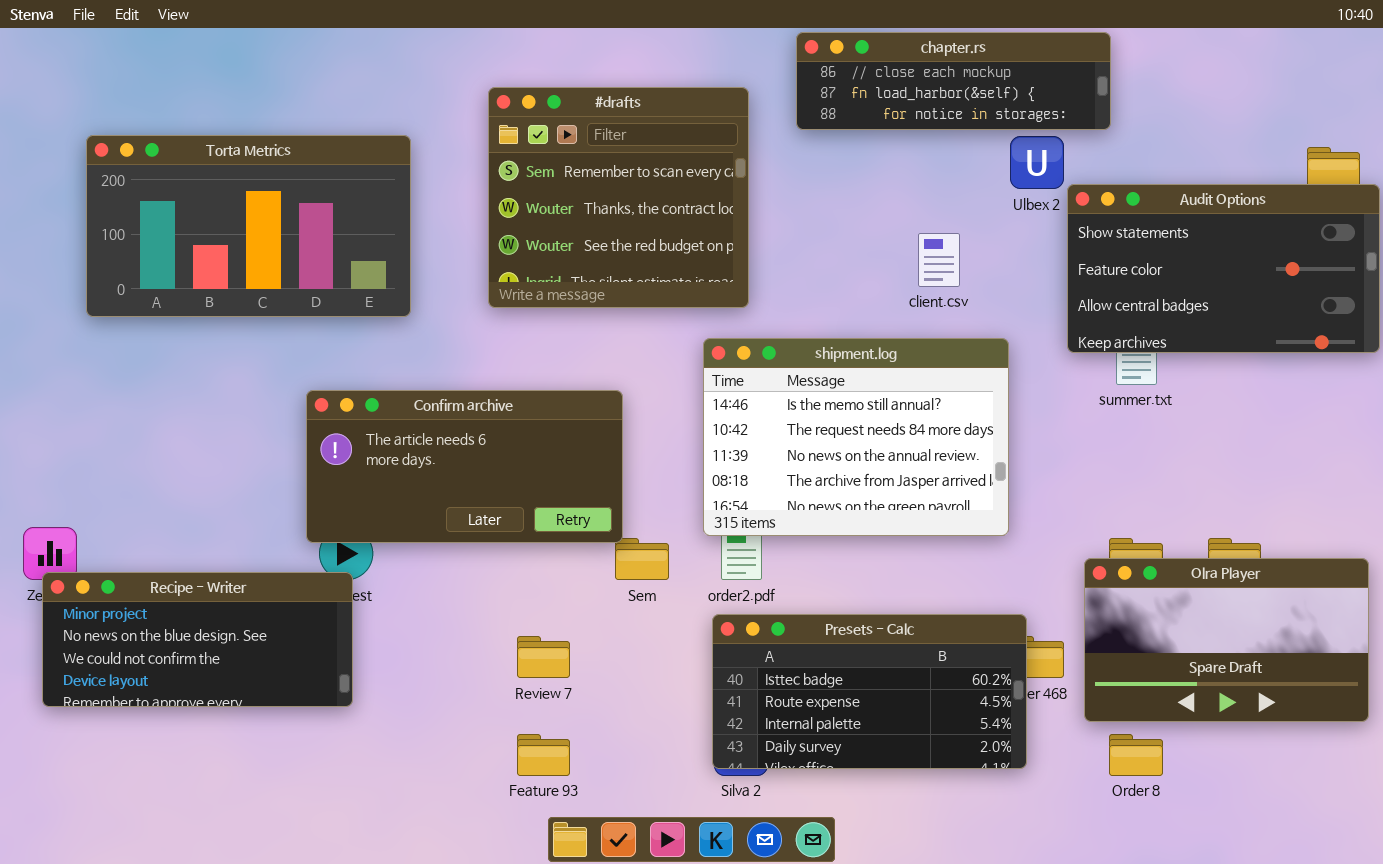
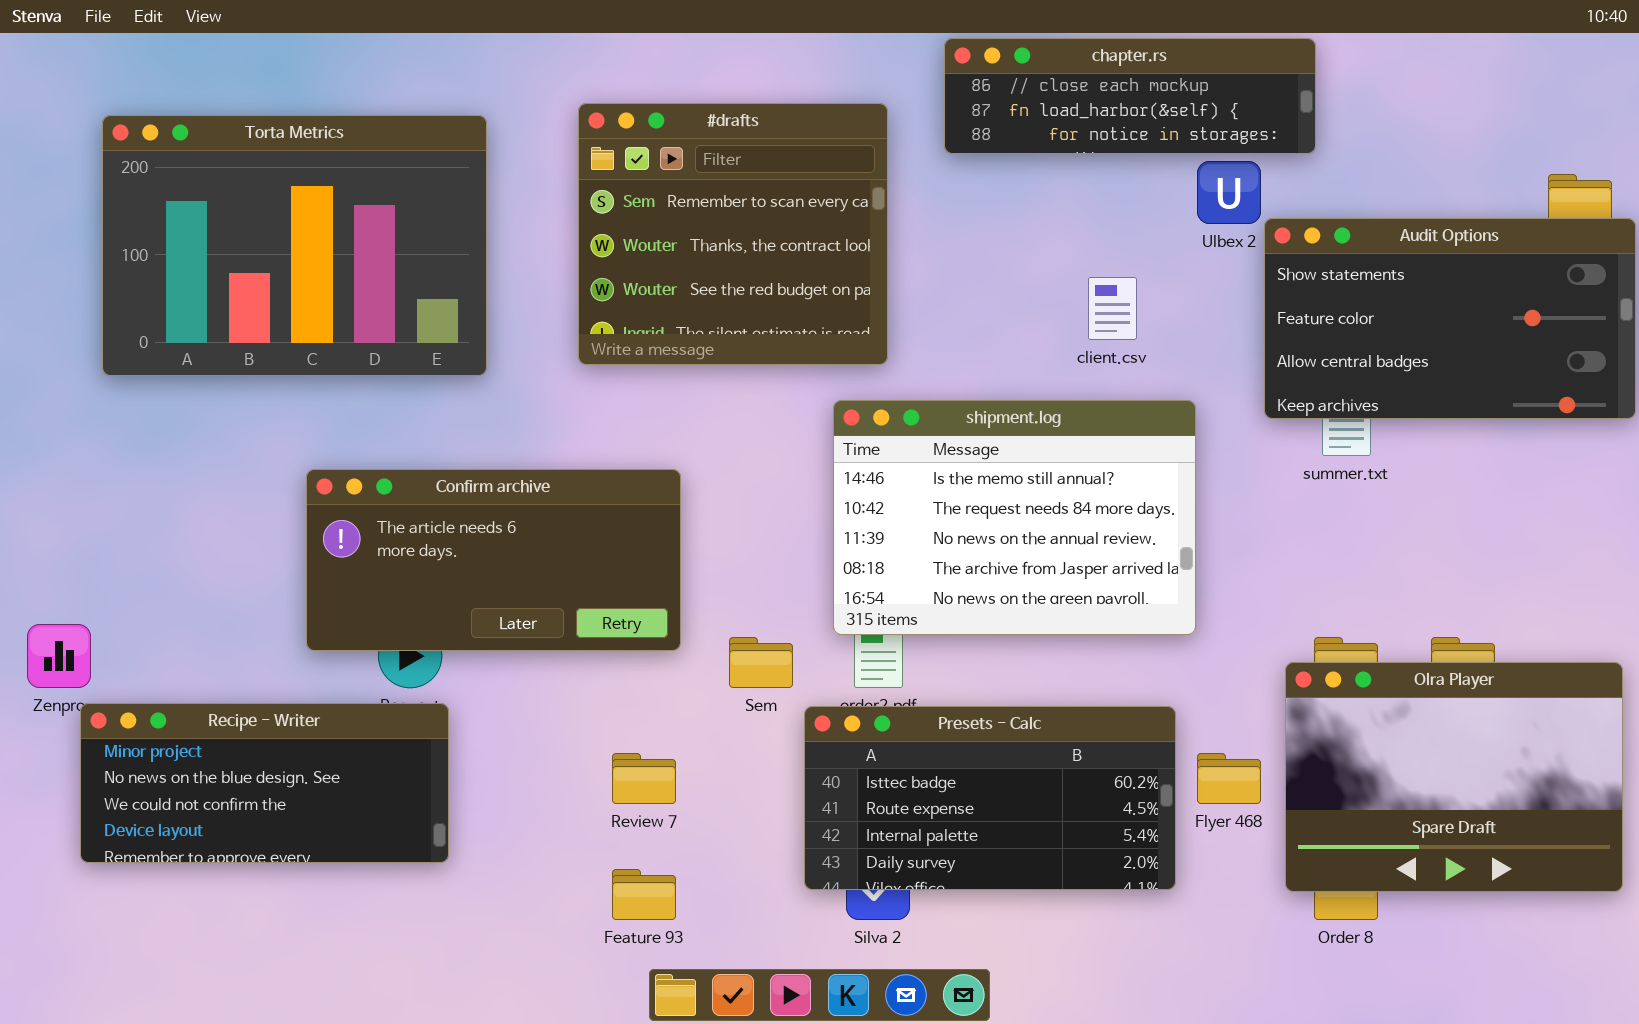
Torta Metrics: [86,135,411,317] -> [102,115,487,376], resized
Confirm archive: [306,390,623,543] -> [306,469,681,651], moved
Olra Player: [1084,558,1369,722] -> [1285,662,1623,892], resized
Recipe - Writer: [42,572,353,707] -> [80,703,449,863], moved
Presets - Calc: [712,614,1027,769] -> [804,706,1176,890], moved

